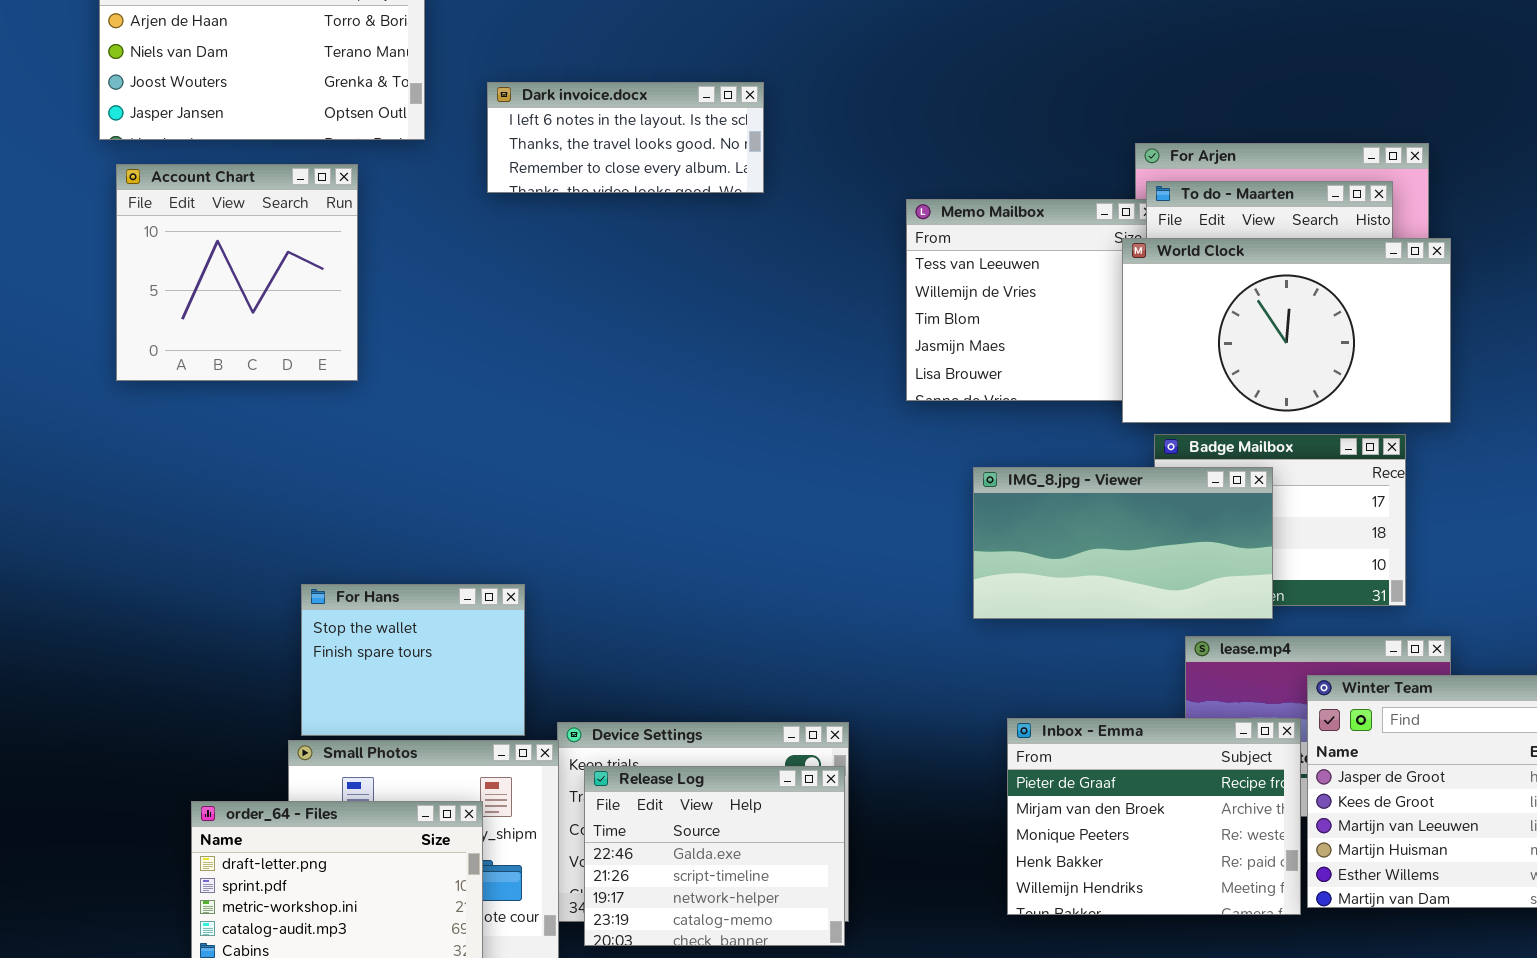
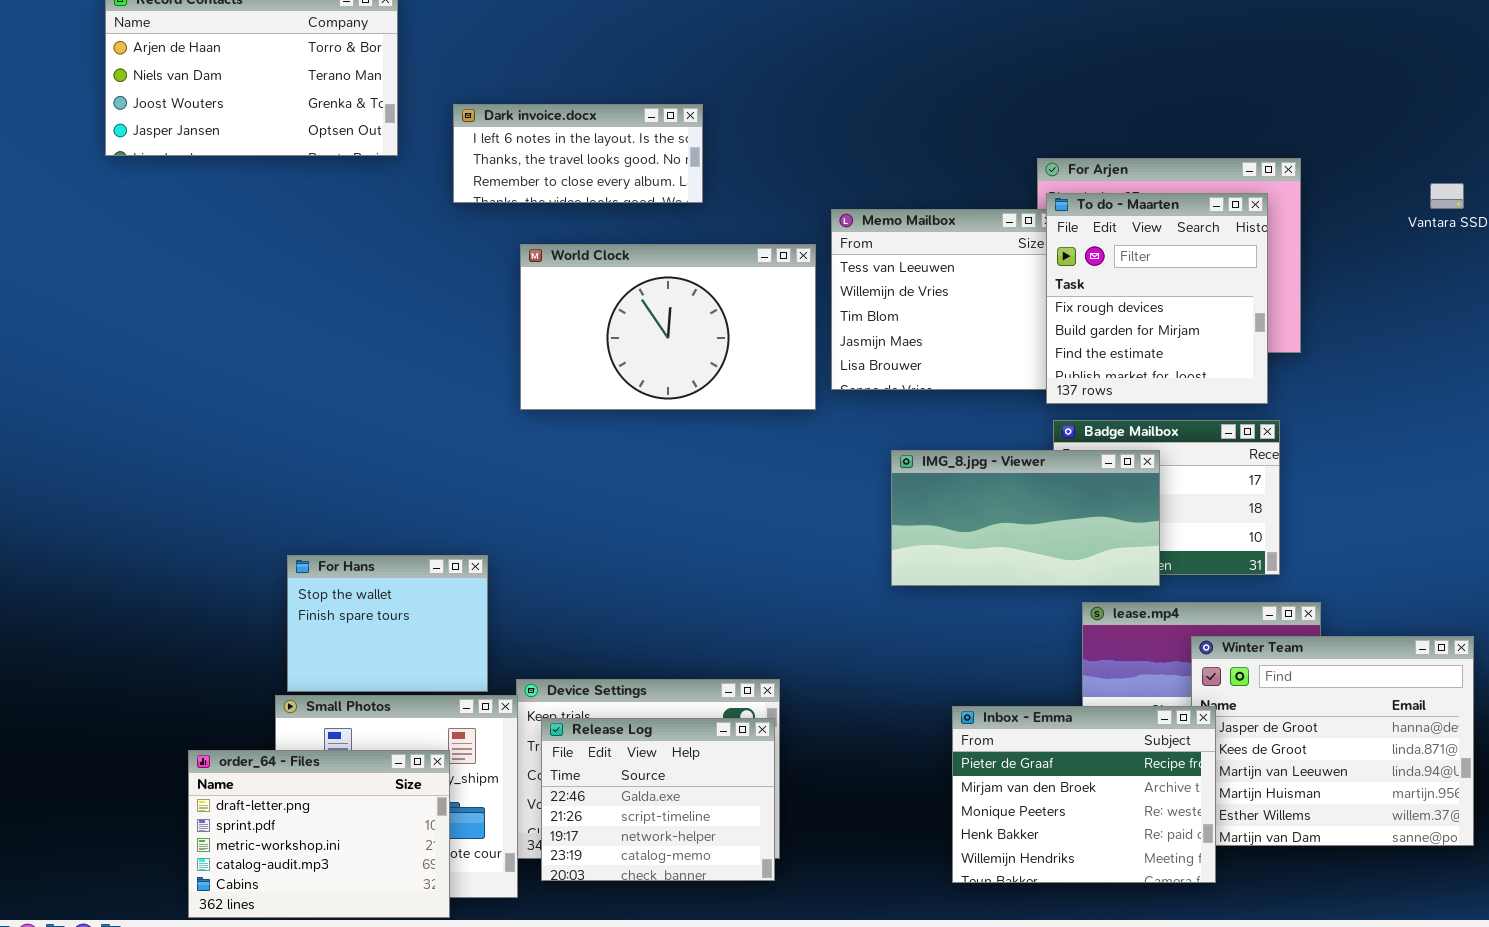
Account Chart: [116,164,358,381] -> none, closed
World Clock: [1122,238,1451,423] -> [520,244,816,410], moved
Inbox - Emma: [1007,718,1301,915] -> [952,706,1216,883], moved

